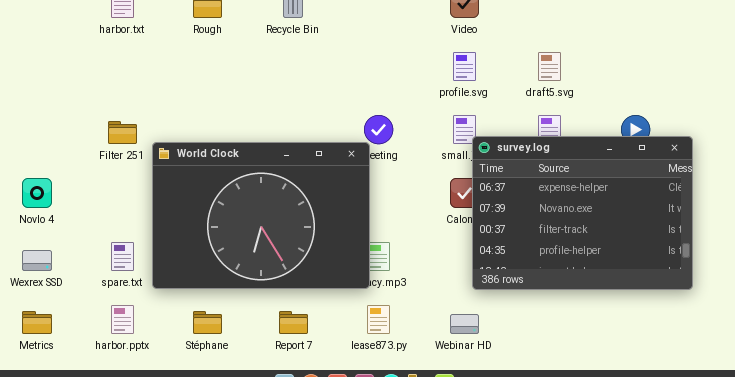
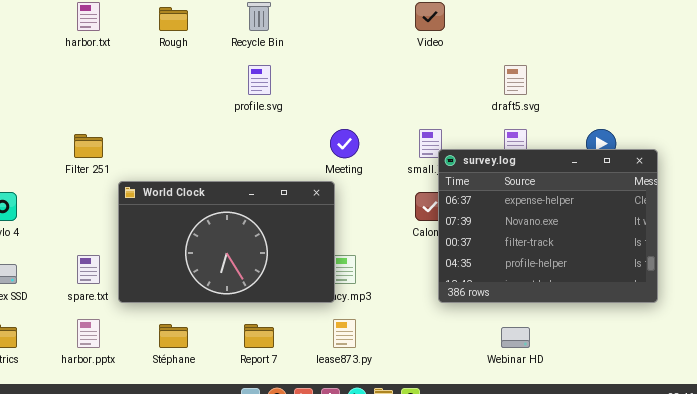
profile.svg: [453,52,476,81] -> [248,65,271,95], moved
World Clock: [152,142,370,289] -> [118,181,335,303], resized
Webinar HD: [450,314,479,334] -> [501,327,530,348], moved

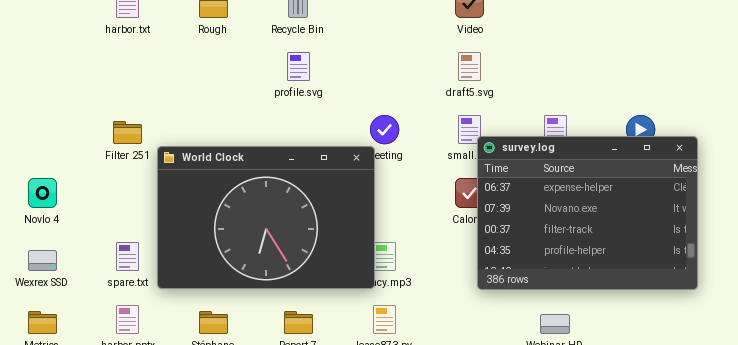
draft5.svg: [504,65,527,95] -> [458,52,481,81], moved
World Clock: [118,181,335,303] -> [157,146,375,289], resized

